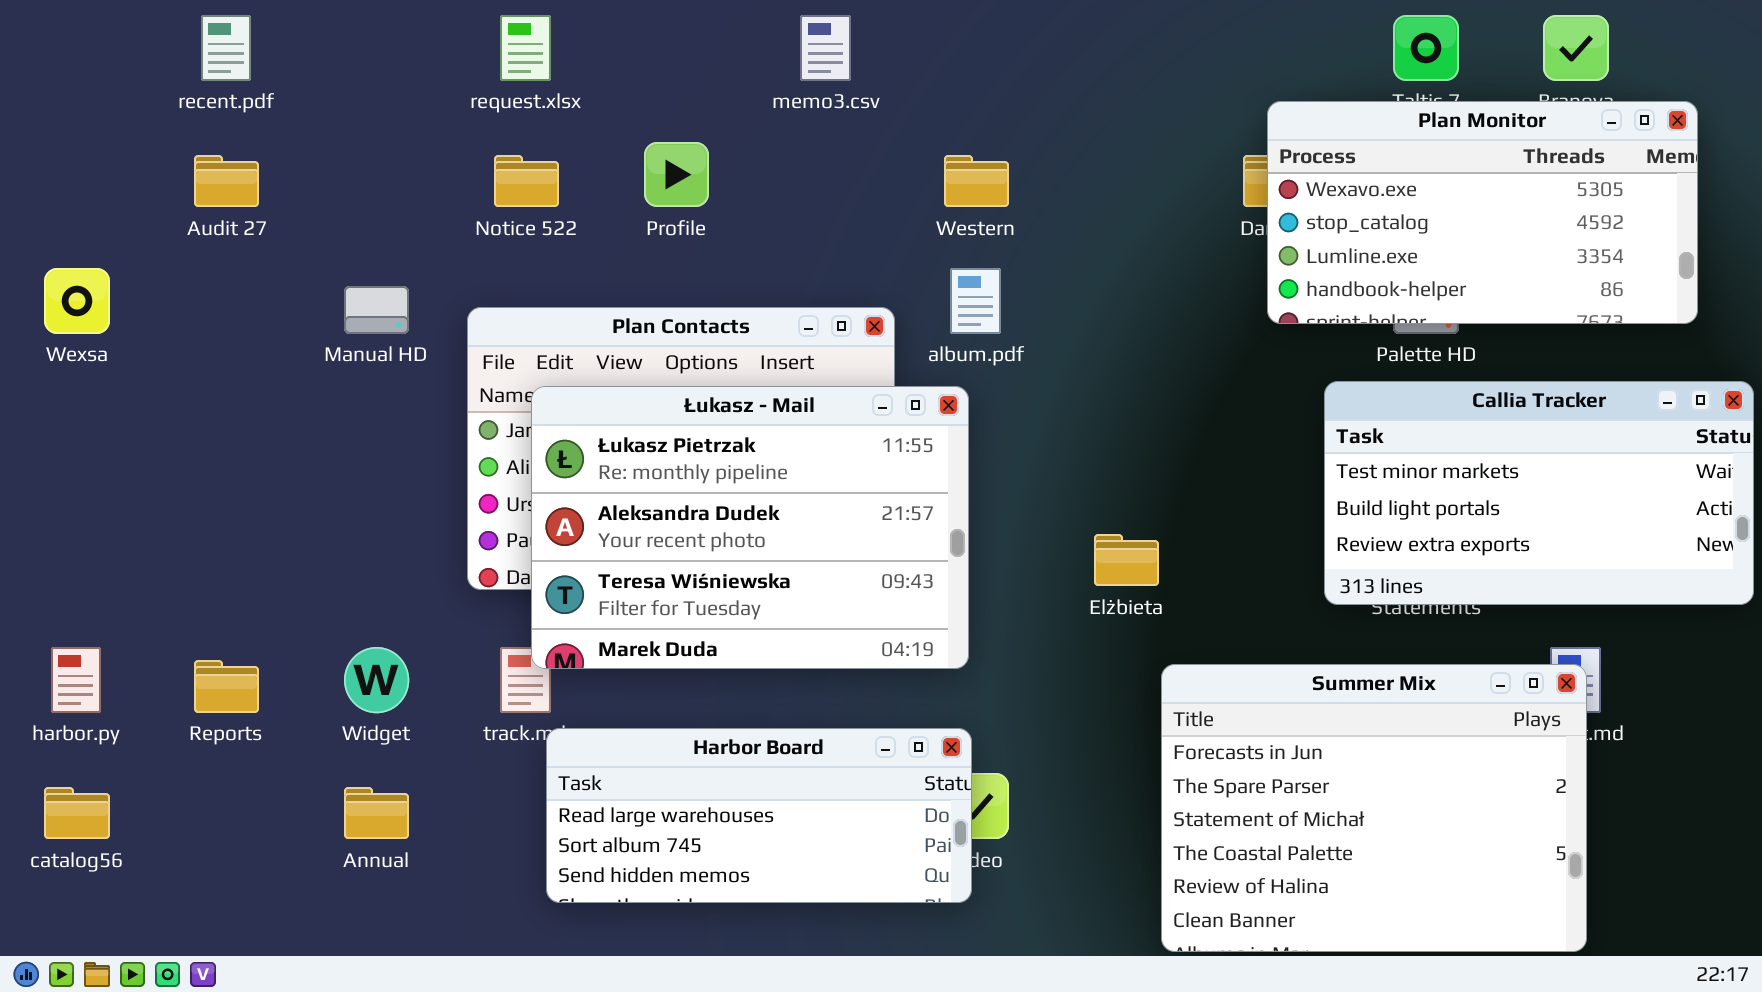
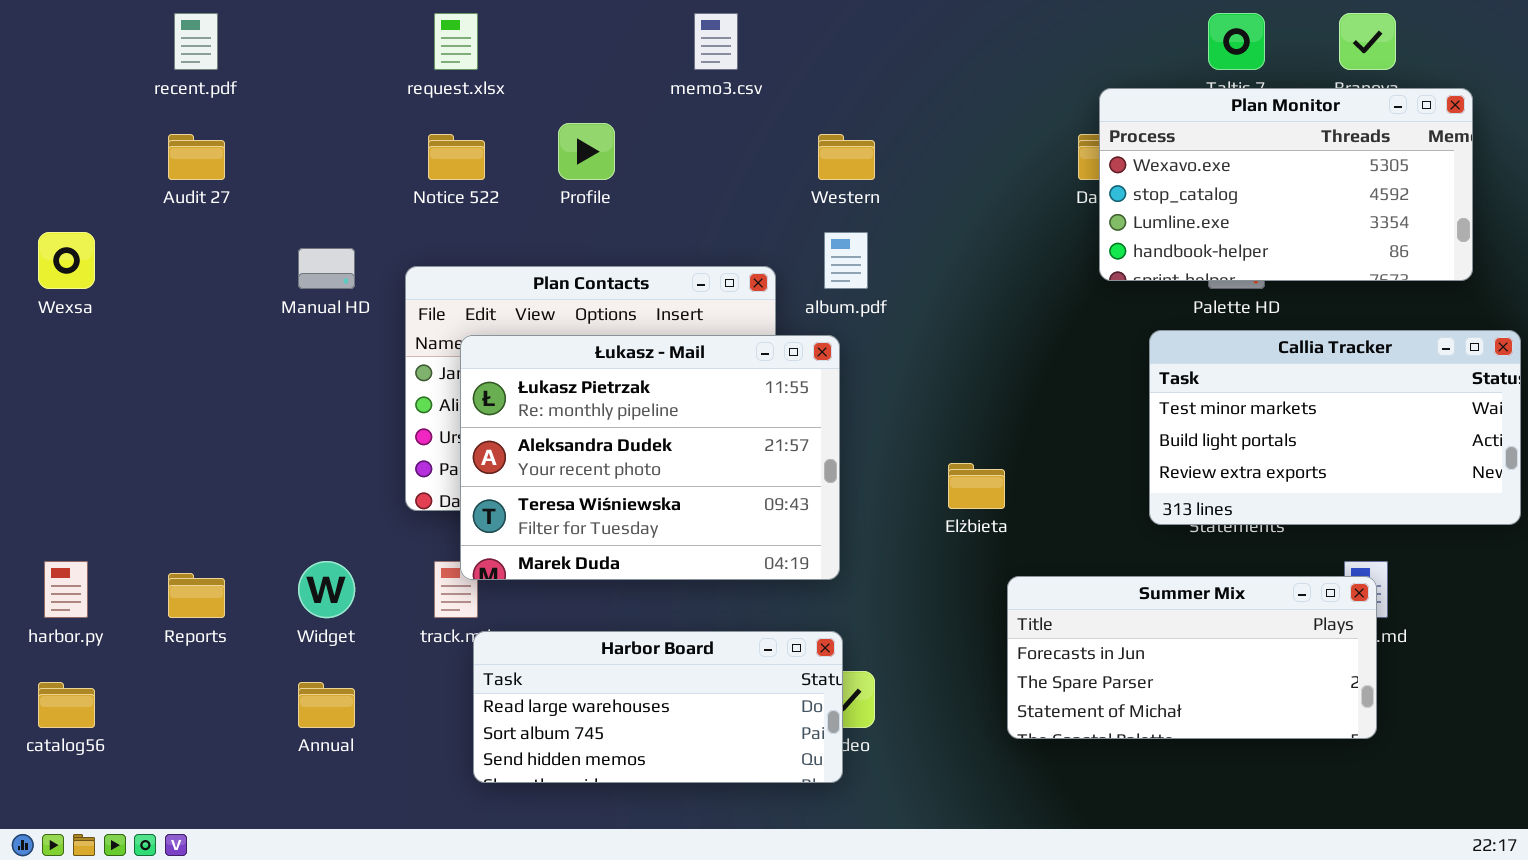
Summer Mix: [1161,664,1587,952] -> [1007,576,1377,739], resized

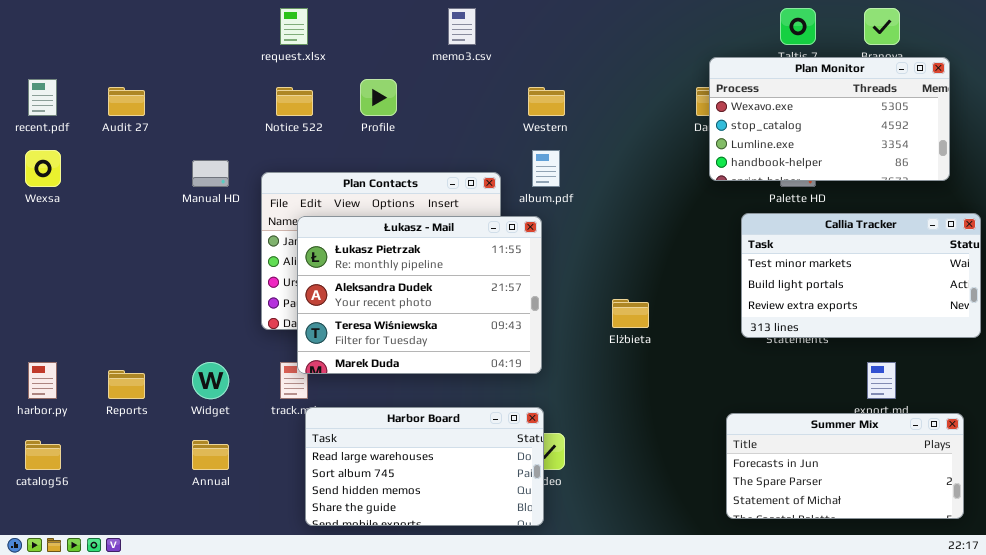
recent.pdf: [174,13,218,70] -> [28,79,57,116], moved
Summer Mix: [1007,576,1377,739] -> [726,413,964,519], moved
Harbor Board: [473,631,843,783] -> [305,407,544,526], resized

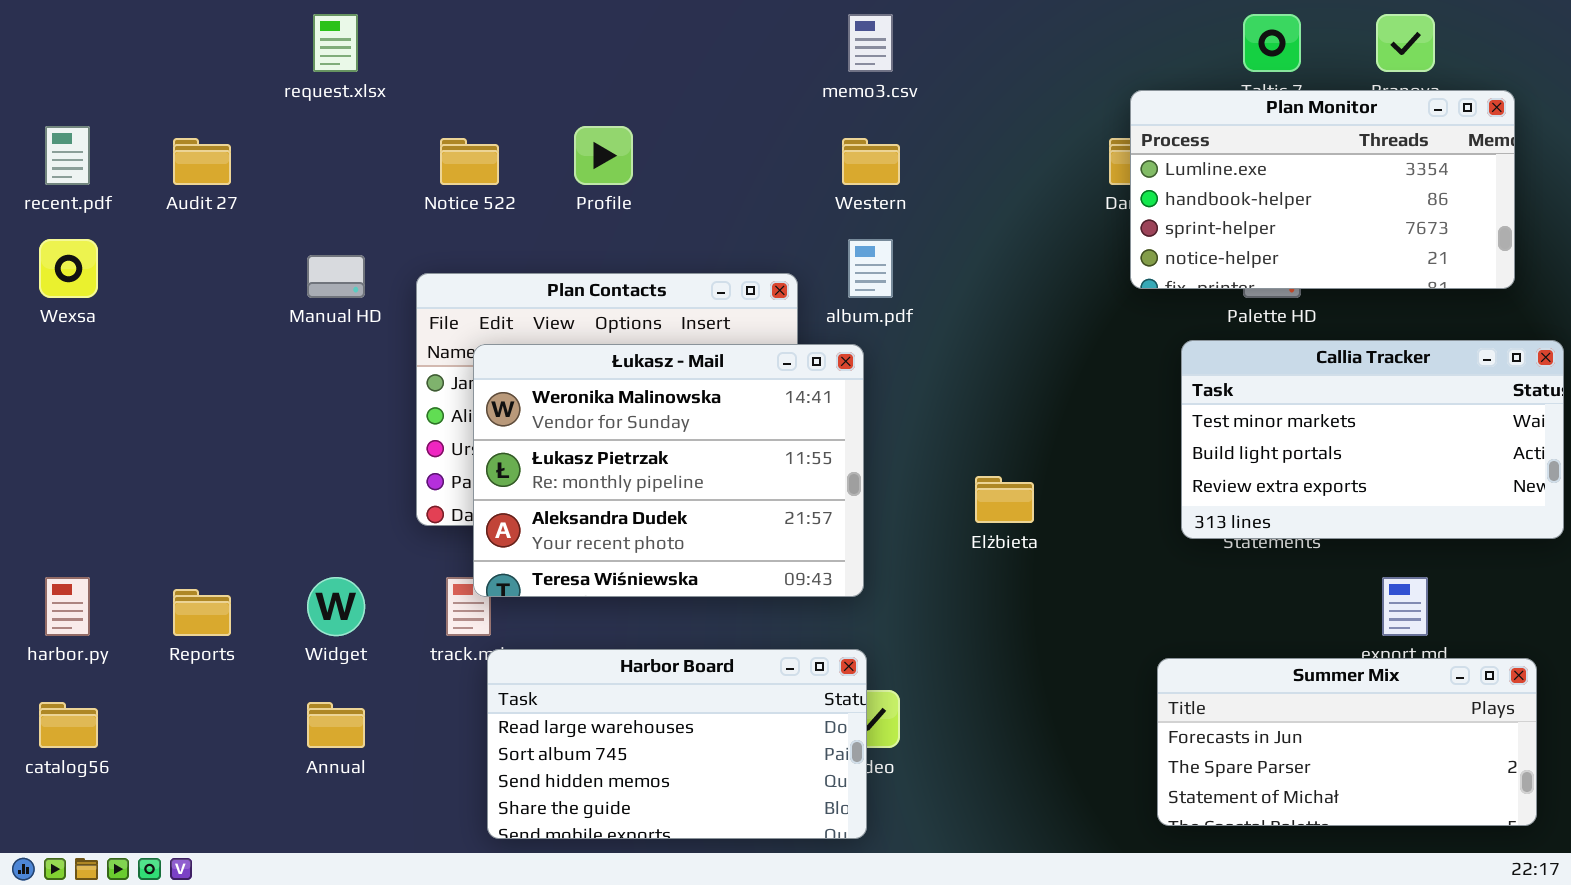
request.xlsx: [280,8,308,45] -> [313,14,358,72], moved
memo3.csv: [448,8,476,45] -> [848,14,893,72], moved
Plan Monitor: [709,57,950,181] -> [1130,90,1515,289], scrolled down 2 rows
Łukasz - Mail: [297,216,542,374] -> [473,344,864,597], scrolled up 1 row

